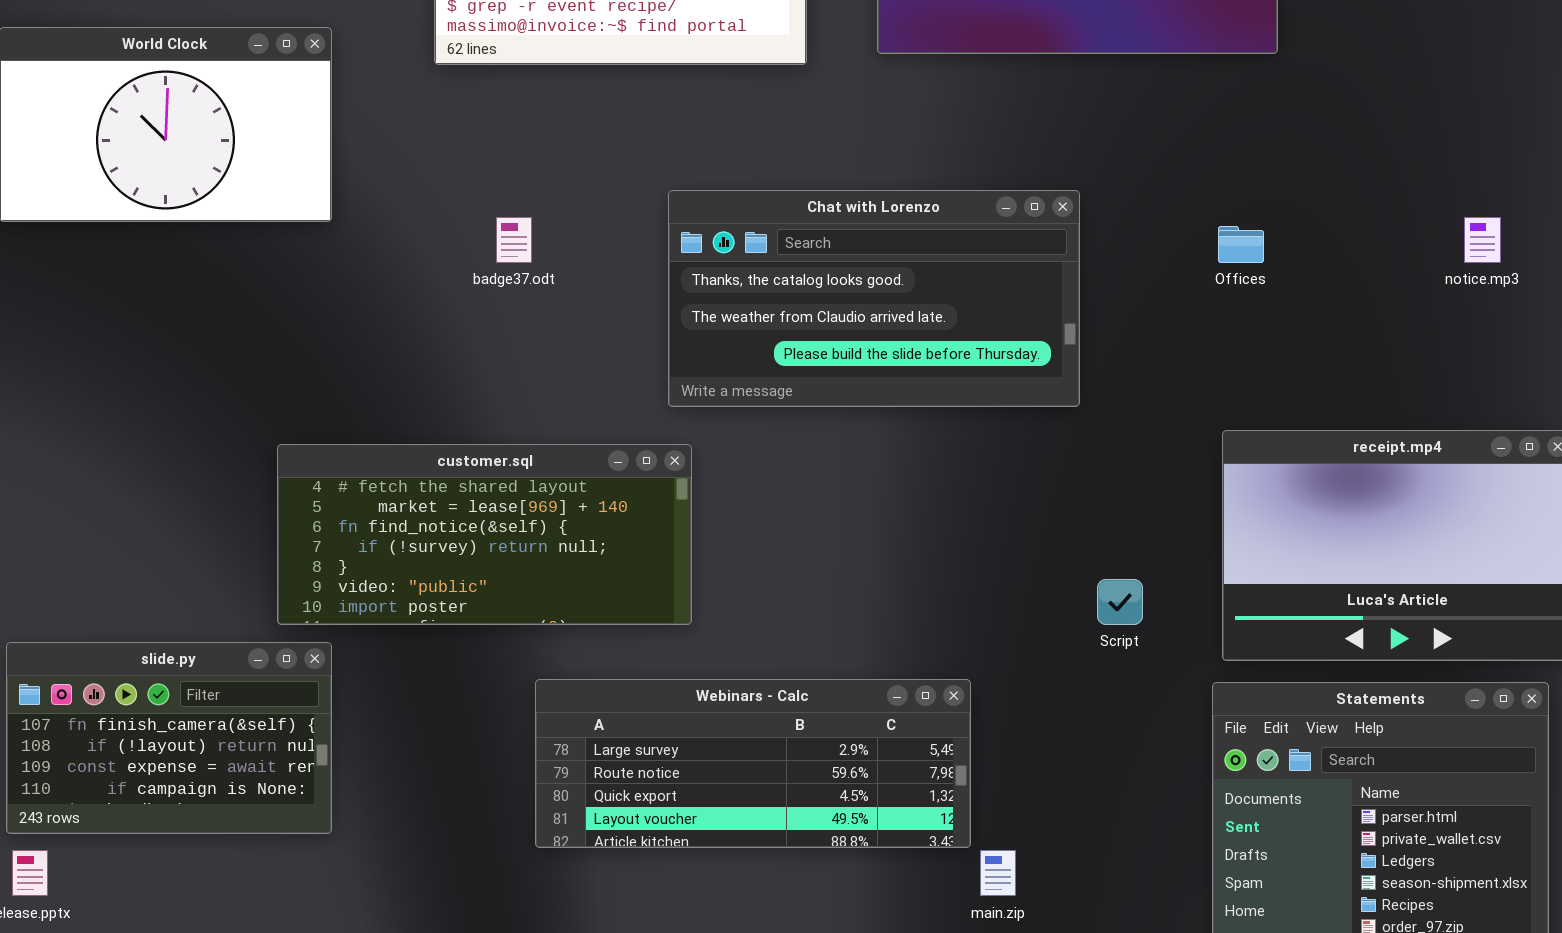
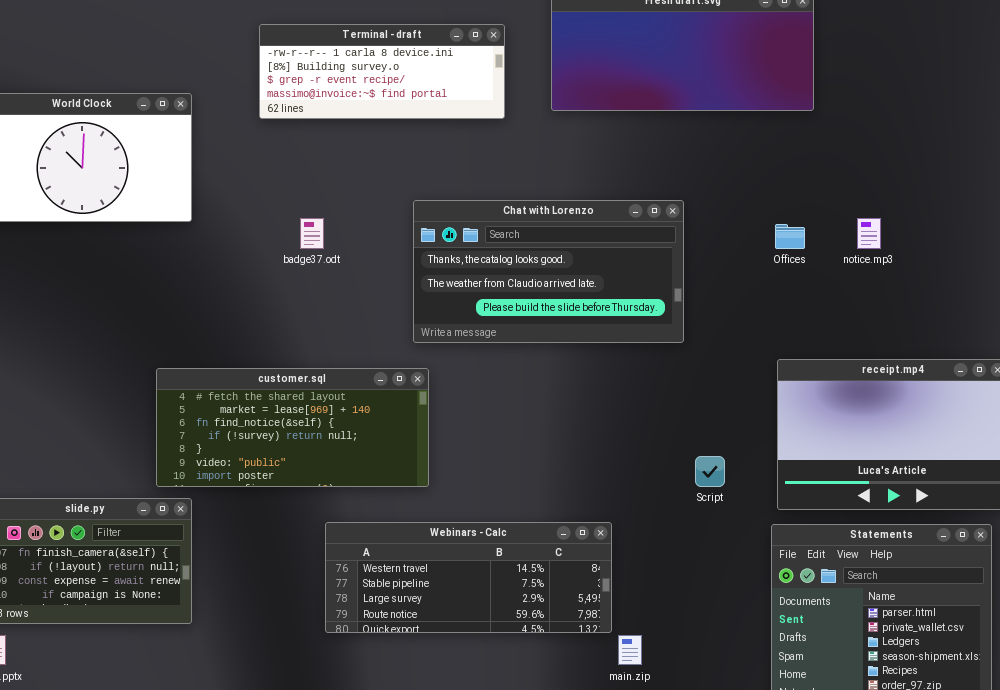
notice.mp3: [1464,217,1501,263] -> [857,218,881,249], moved
Webinars - Calc: [535,679,971,848] -> [325,522,612,633], scrolled up 2 rows

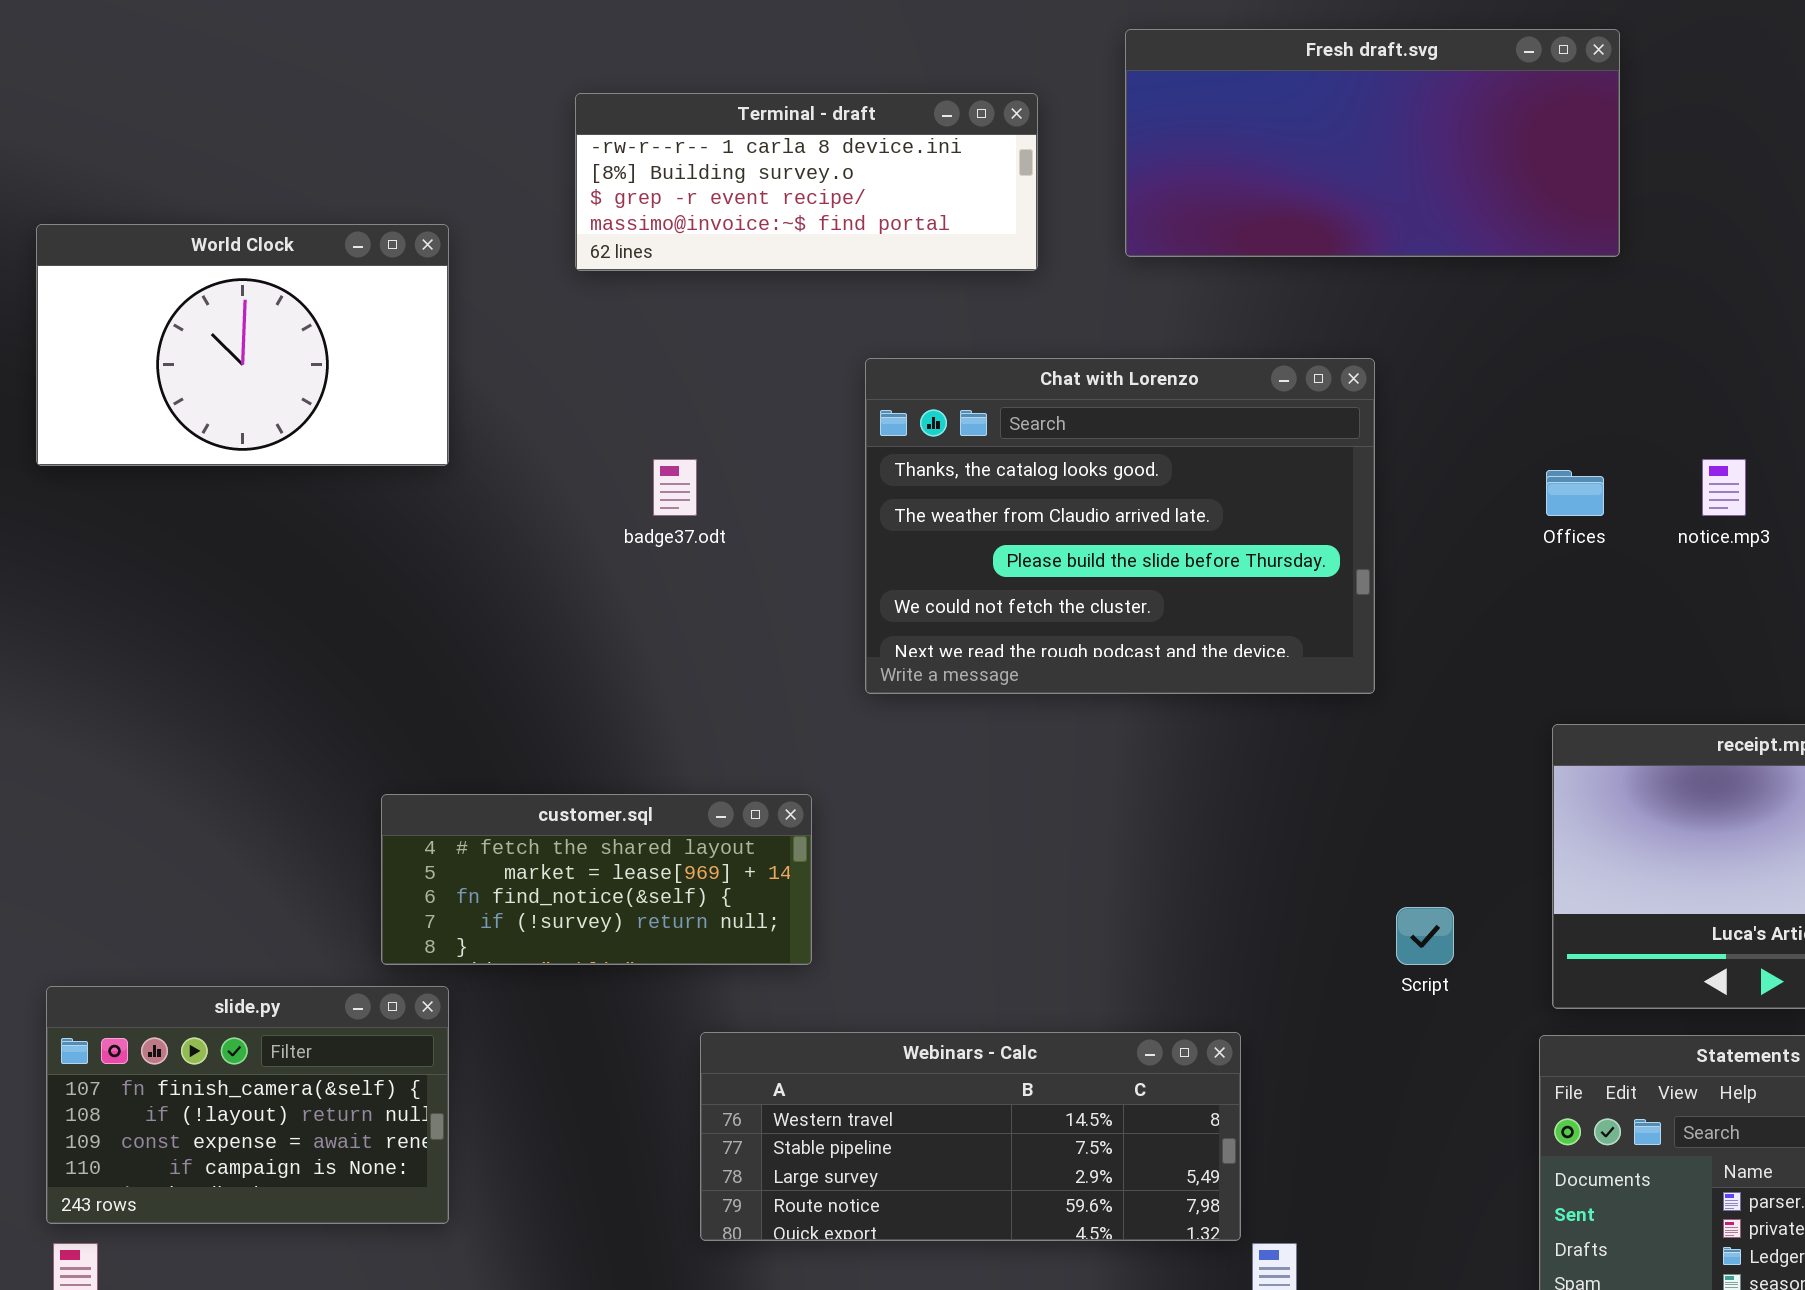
Chat with Lorenzo: [413,200,684,343] -> [865,358,1375,694], resized
customer.sql: [156,368,429,487] -> [381,794,812,965], resized

